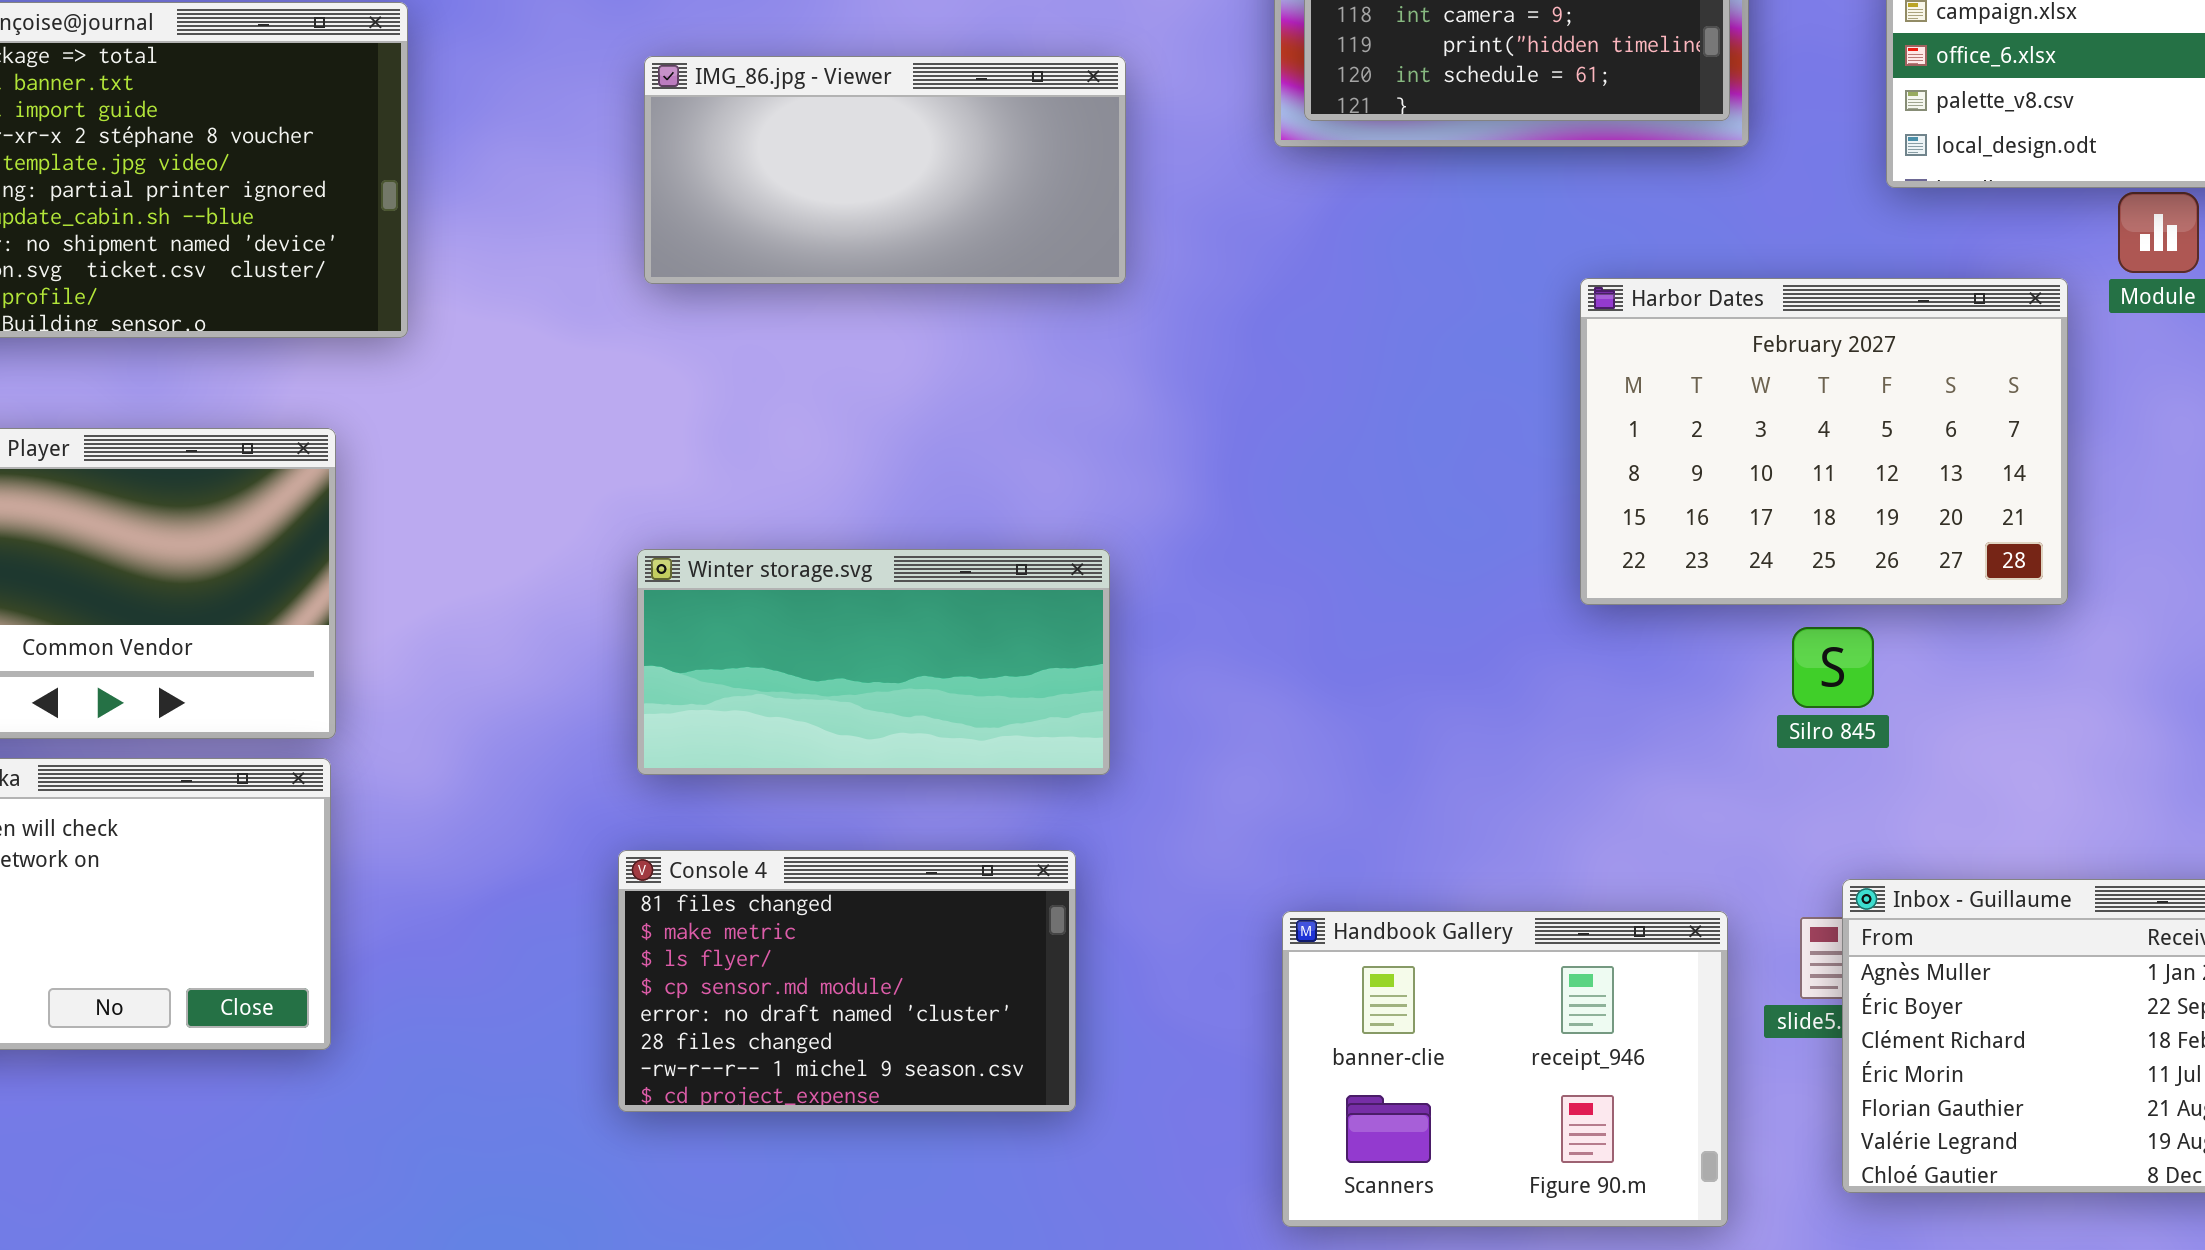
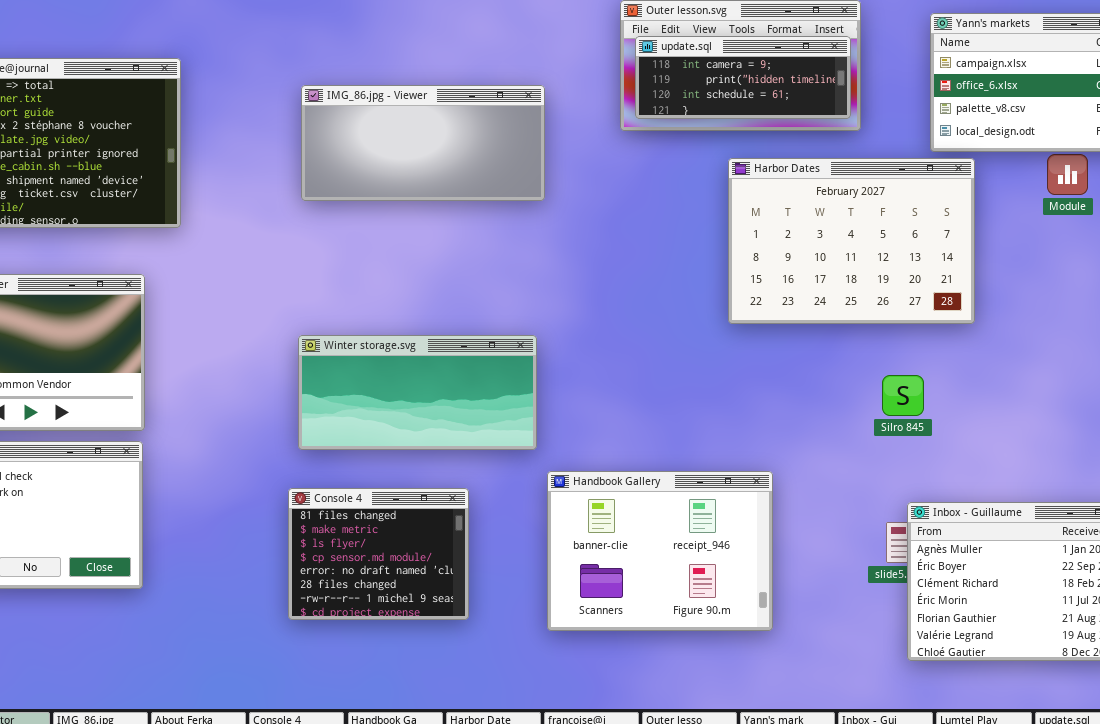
Harbor Dates: [1580,278,2068,605] -> [728,158,975,324], moved
Console 4: [618,850,1076,1112] -> [288,488,469,620], resized
Handbook Gallery: [1282,911,1728,1227] -> [547,471,773,631], moved

